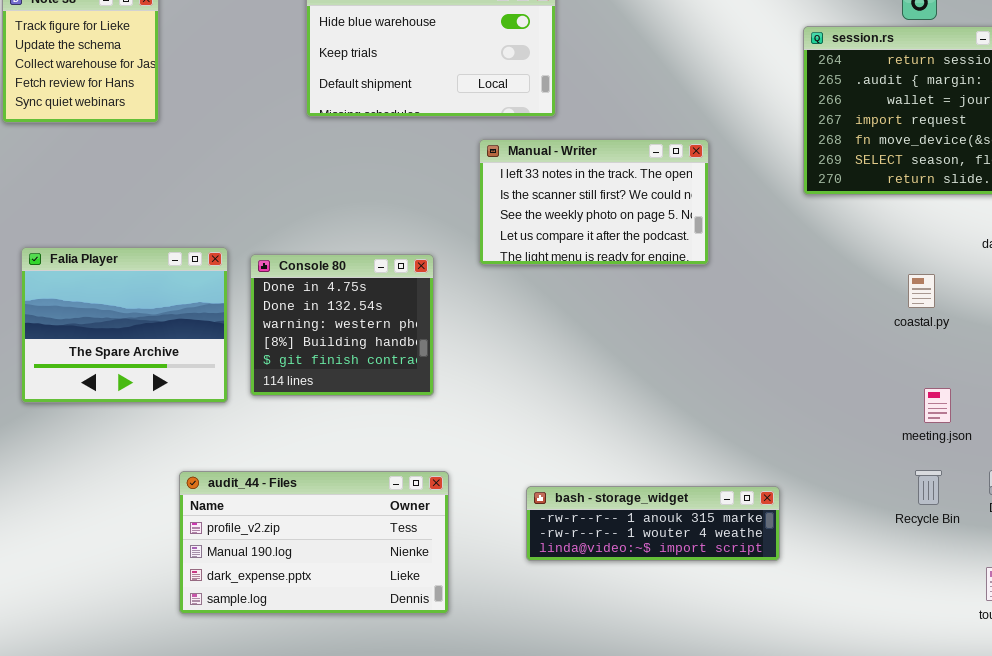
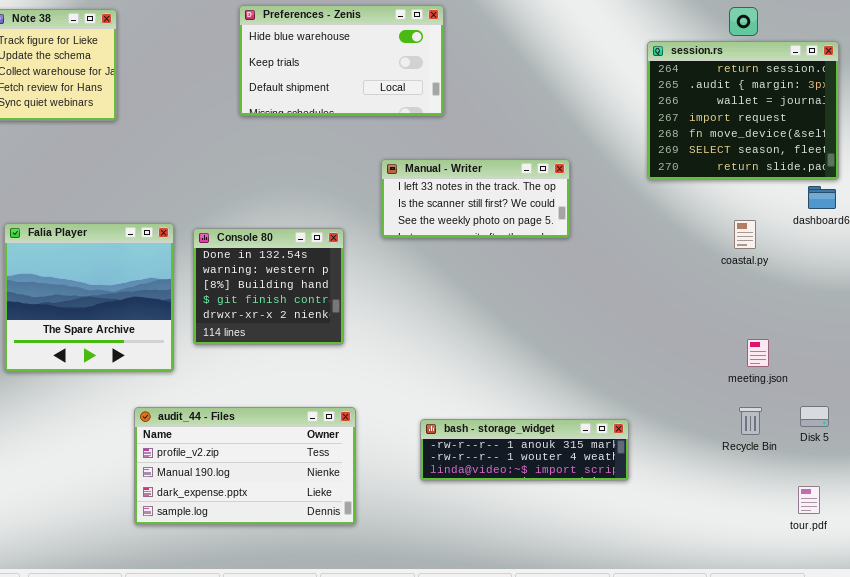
Manual - Writer: [479,139,709,265] -> [381,159,570,238], resized
Falia Player: [21,247,228,403] -> [4,223,174,372], resized
Console 80: [250,254,434,396] -> [193,228,344,345], scrolled down 1 row
coastal.py: [908,274,935,308] -> [734,220,756,249], moved

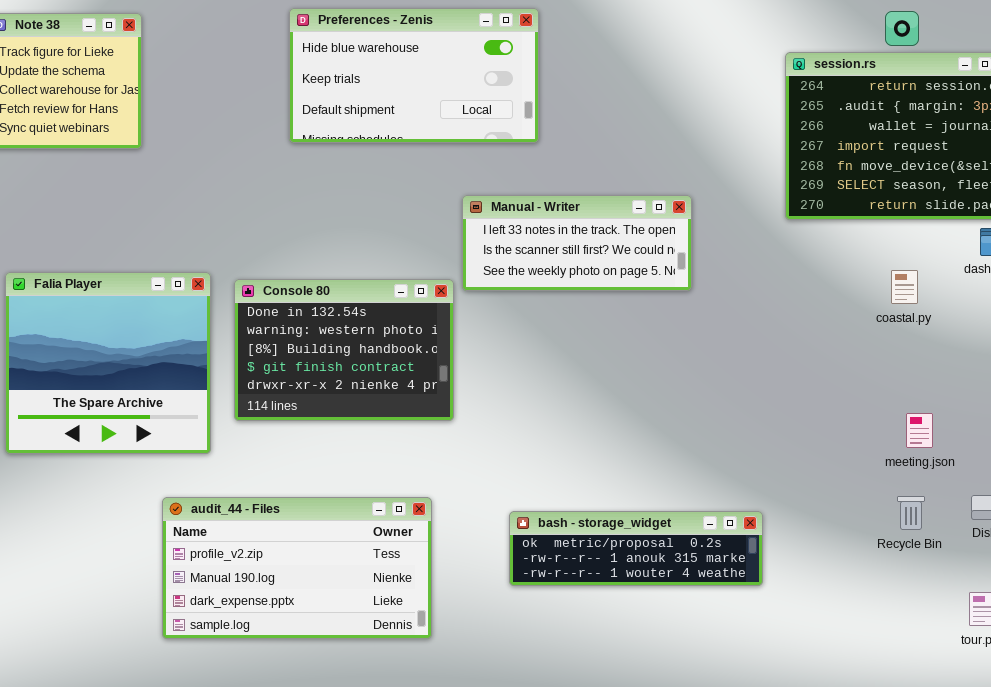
Console 80: [193,228,344,345] -> [234,279,454,421], resized
bash - storage_widget: [420,419,629,481] -> [509,511,763,586], scrolled up 1 row

